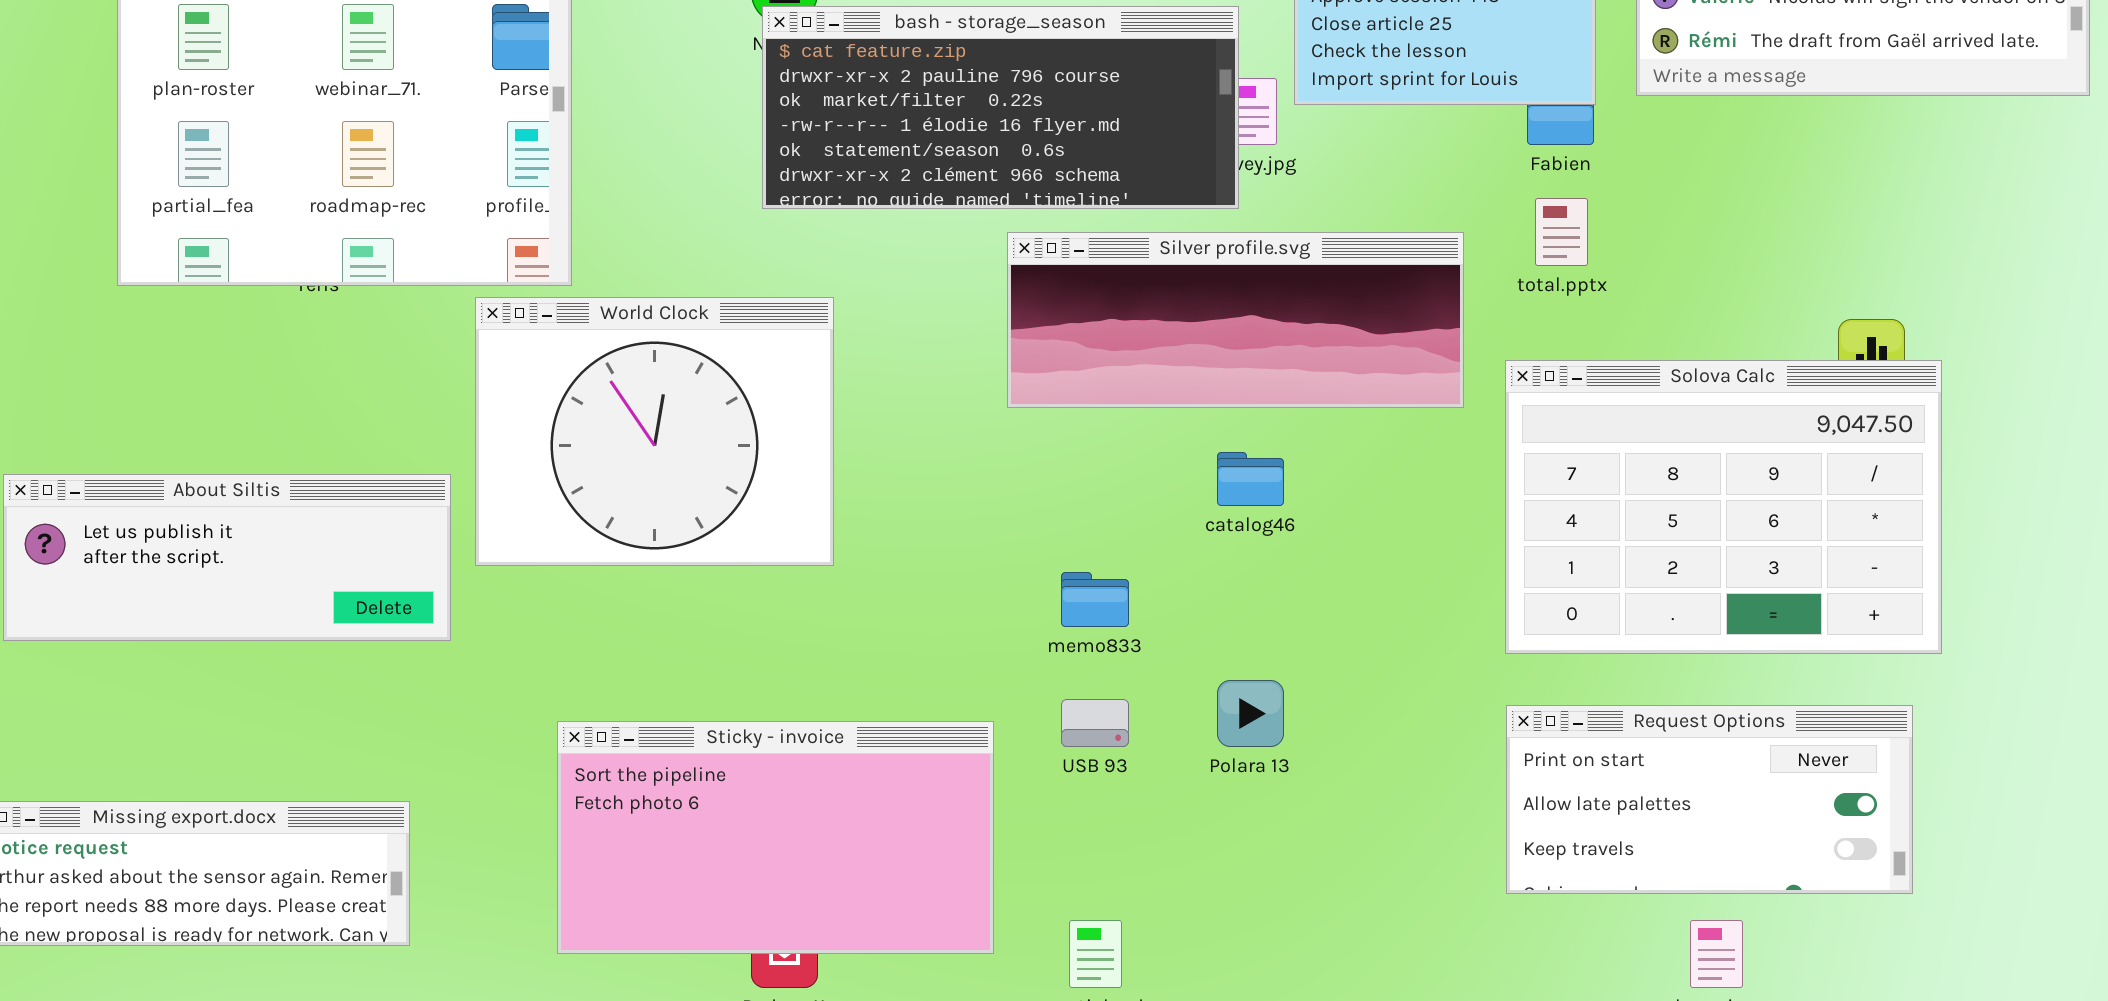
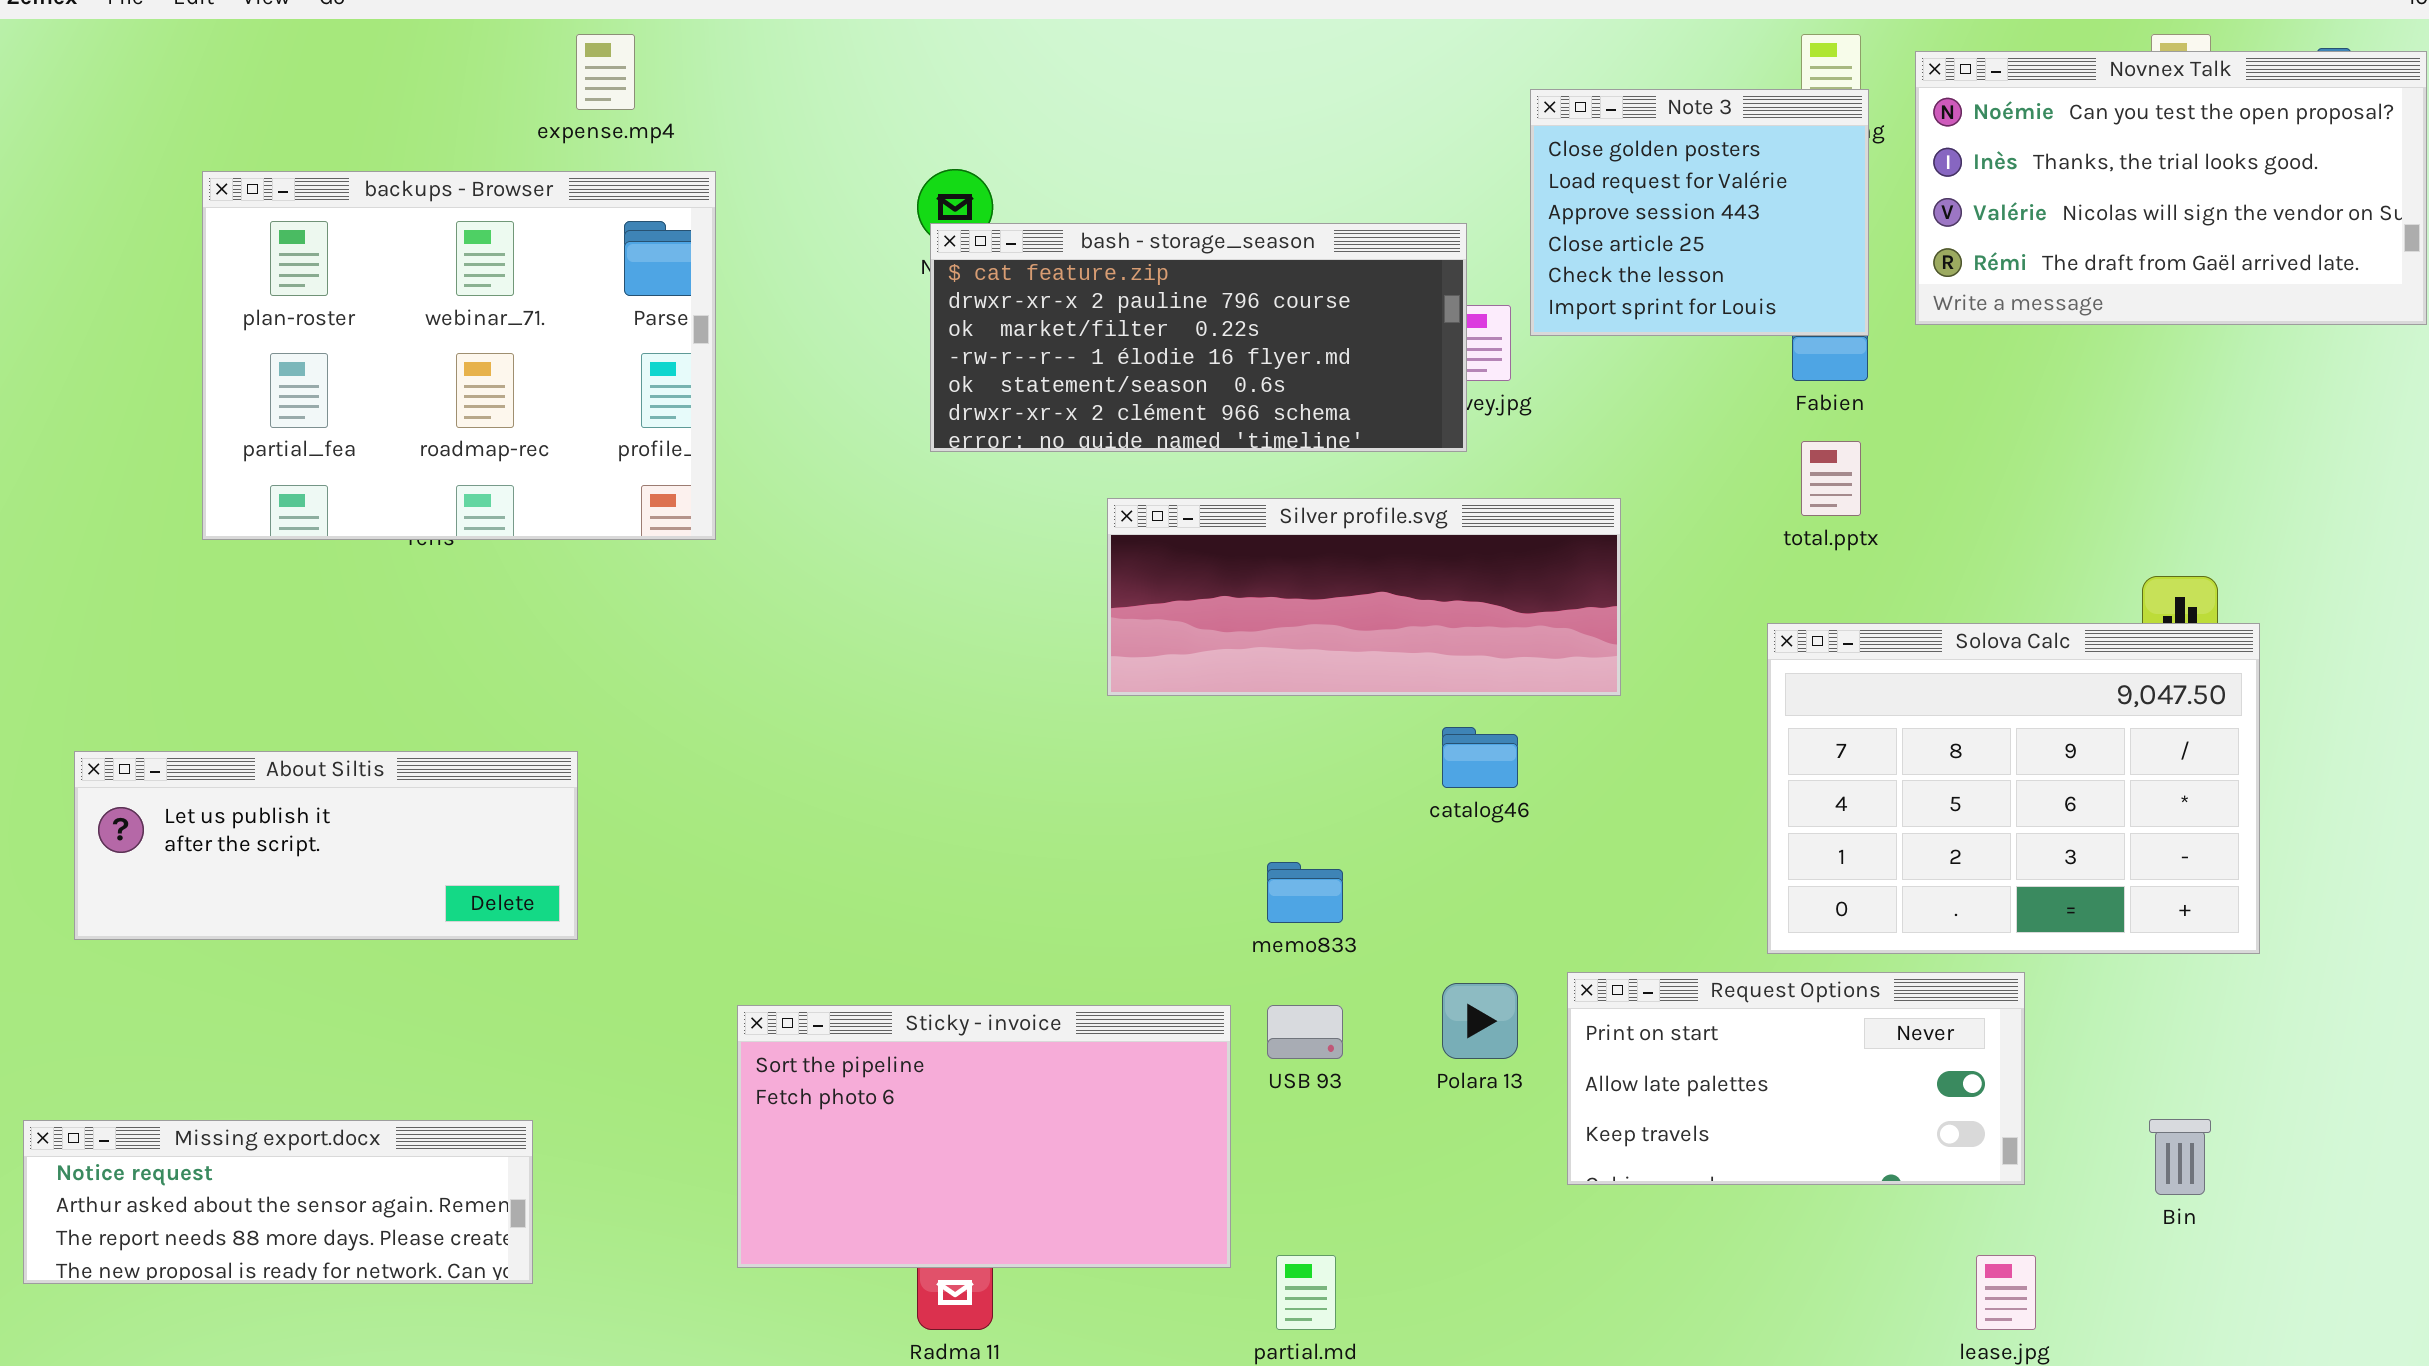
Silver profile.svg: [1007,232,1464,408] -> [1107,498,1621,696], moved
World Clock: [475,297,834,566] -> none, closed
Request Options: [1506,705,1913,894] -> [1567,972,2025,1185], moved
Sticky - invoice: [557,721,994,954] -> [737,1005,1231,1268], moved

